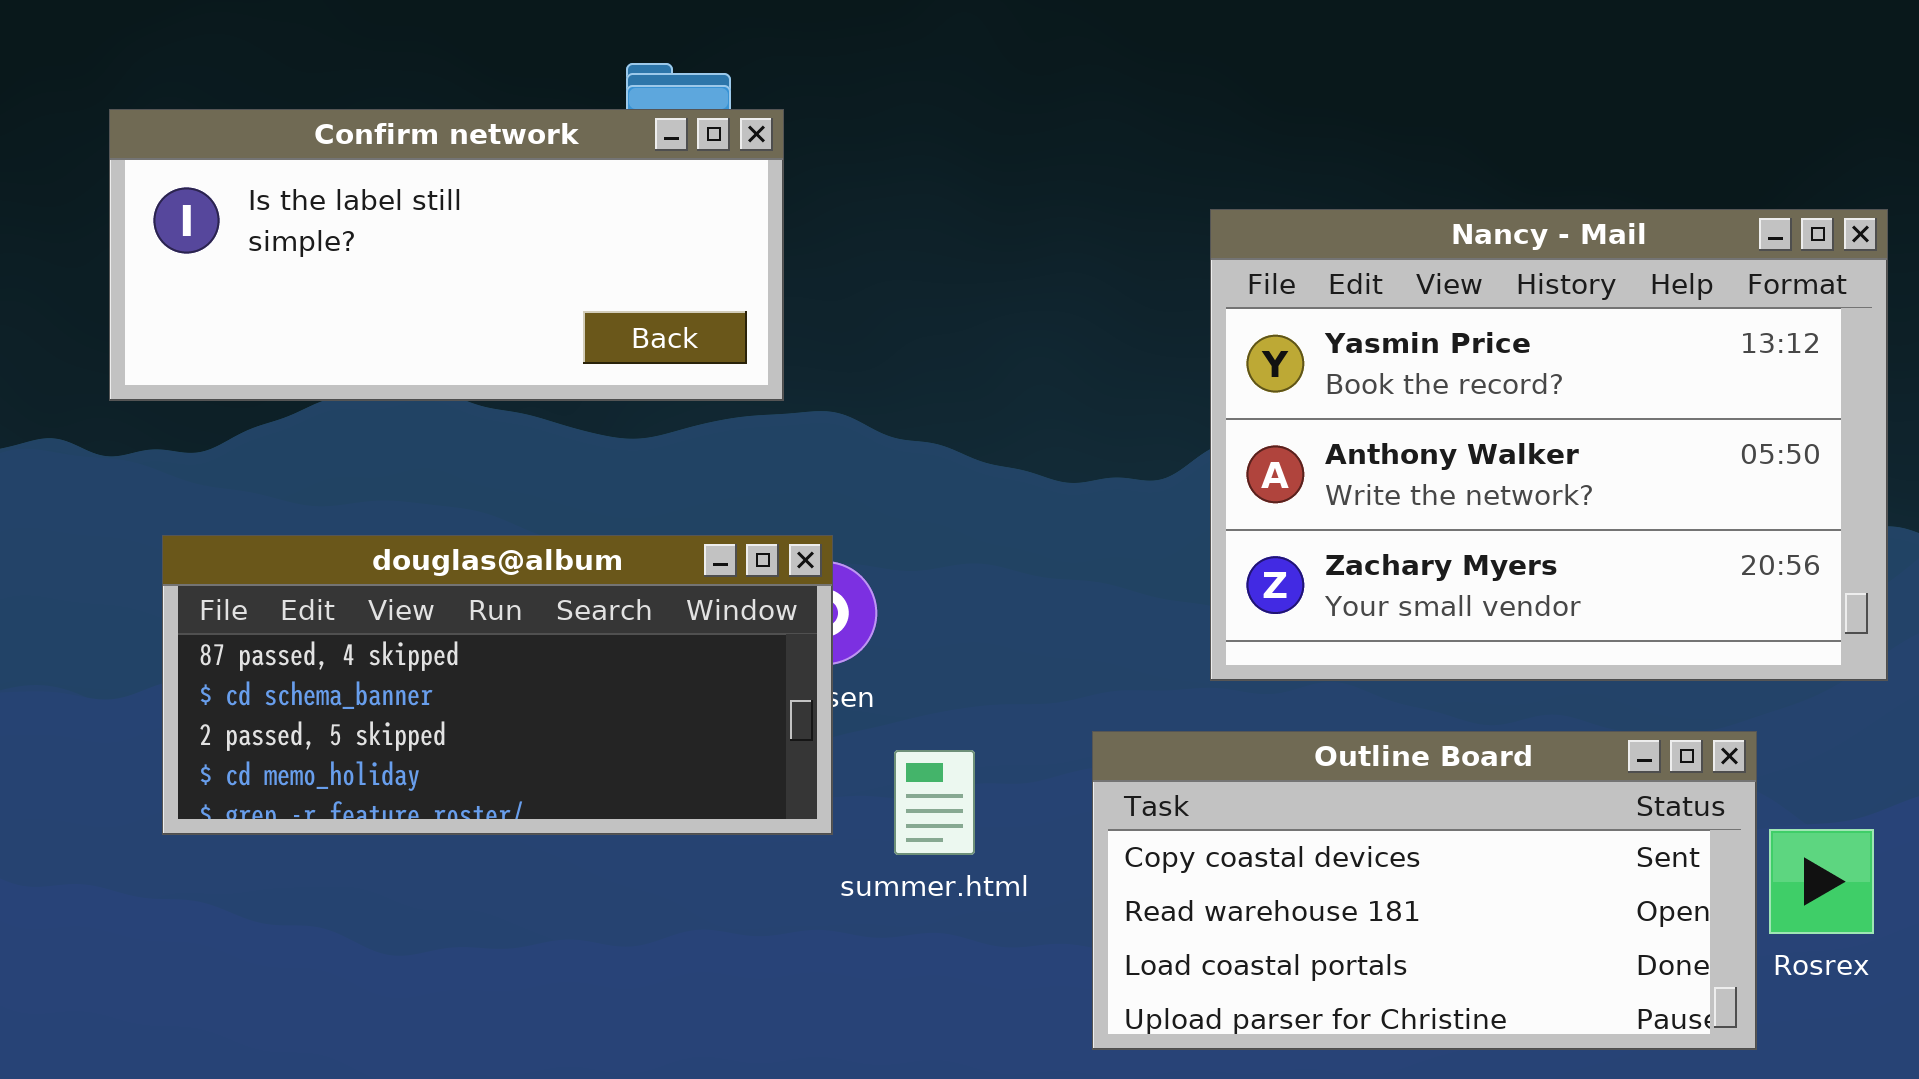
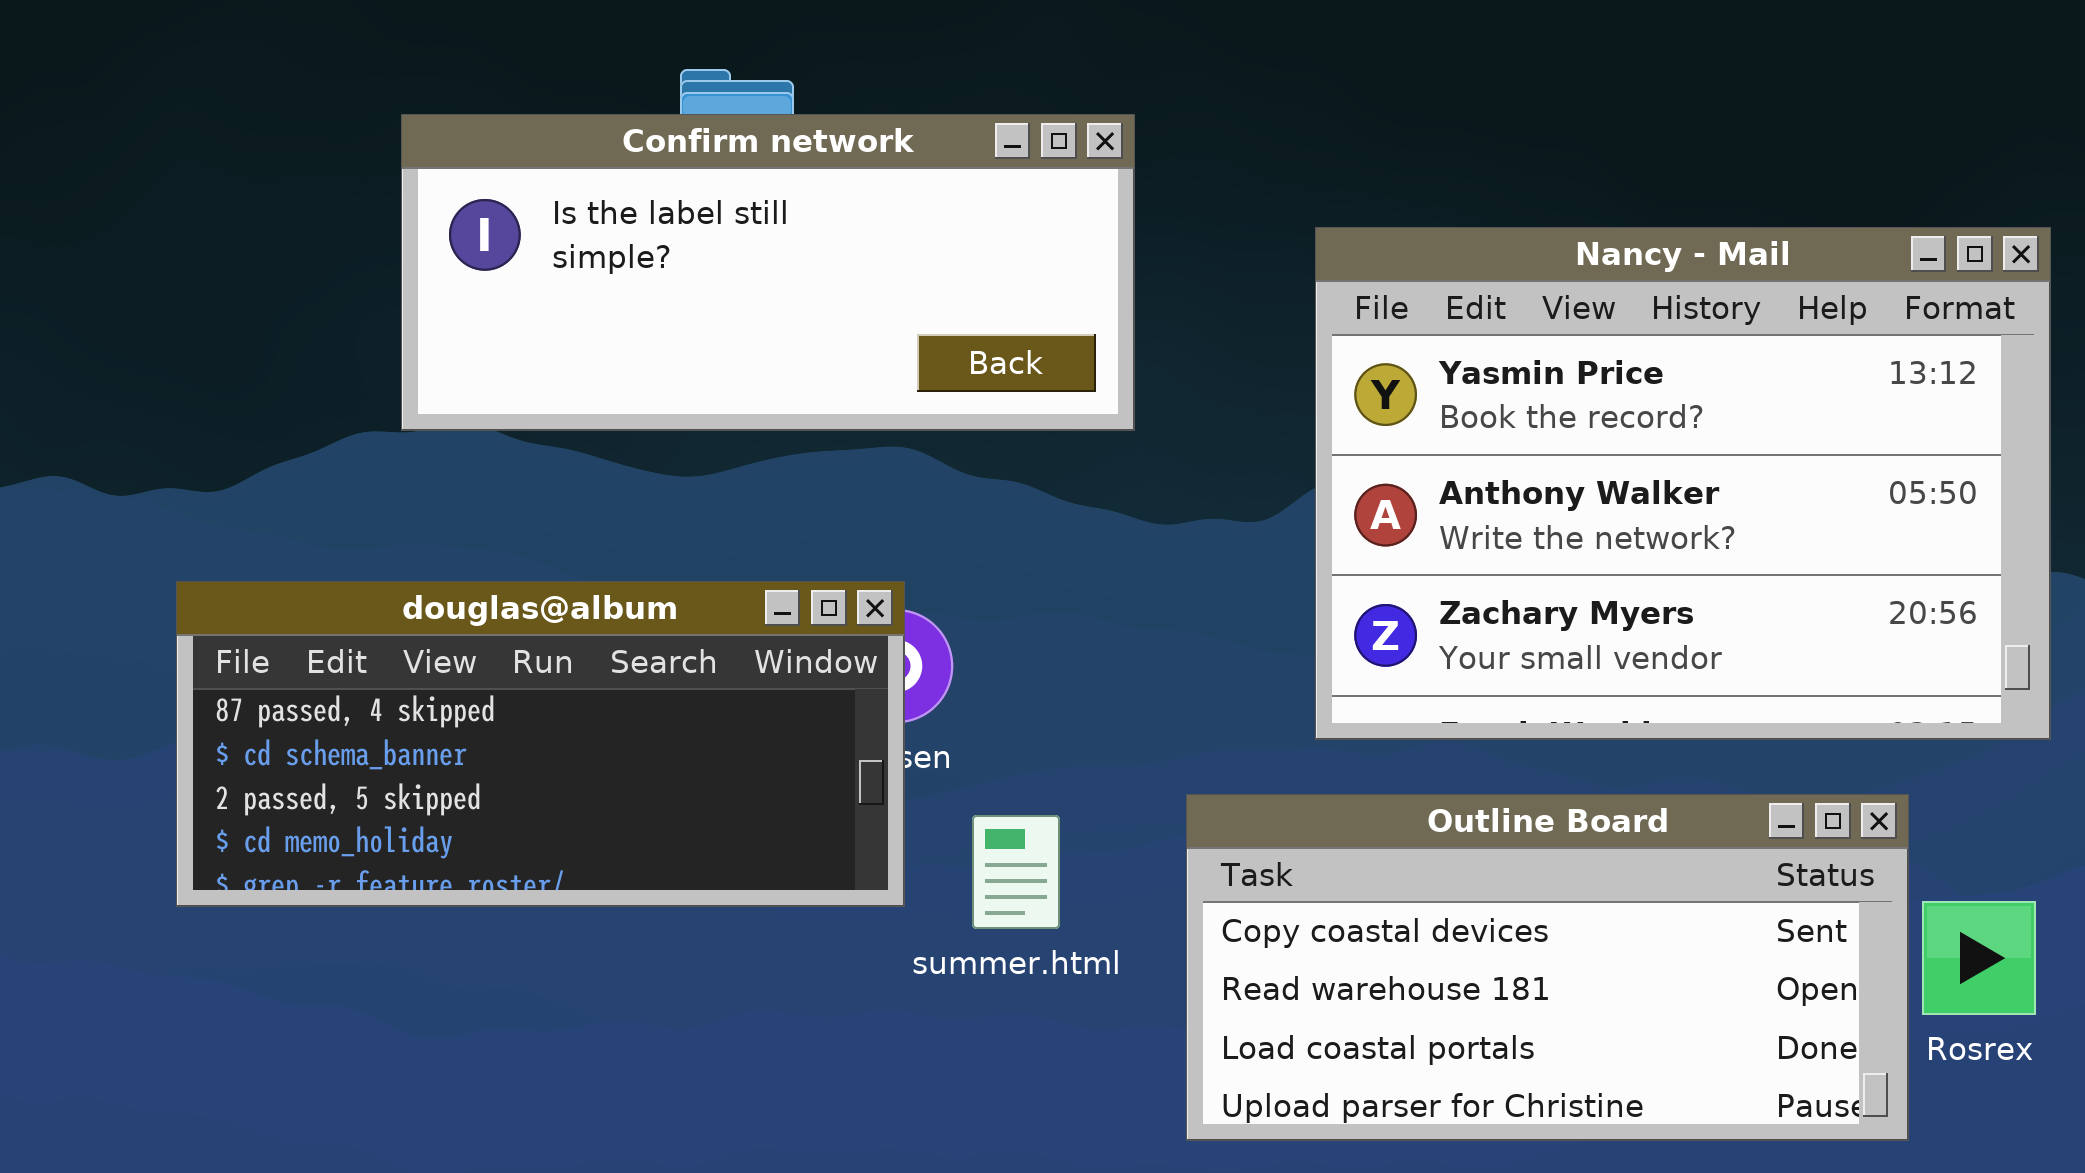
Confirm network: [109,109,784,401] -> [401,114,1135,431], moved

